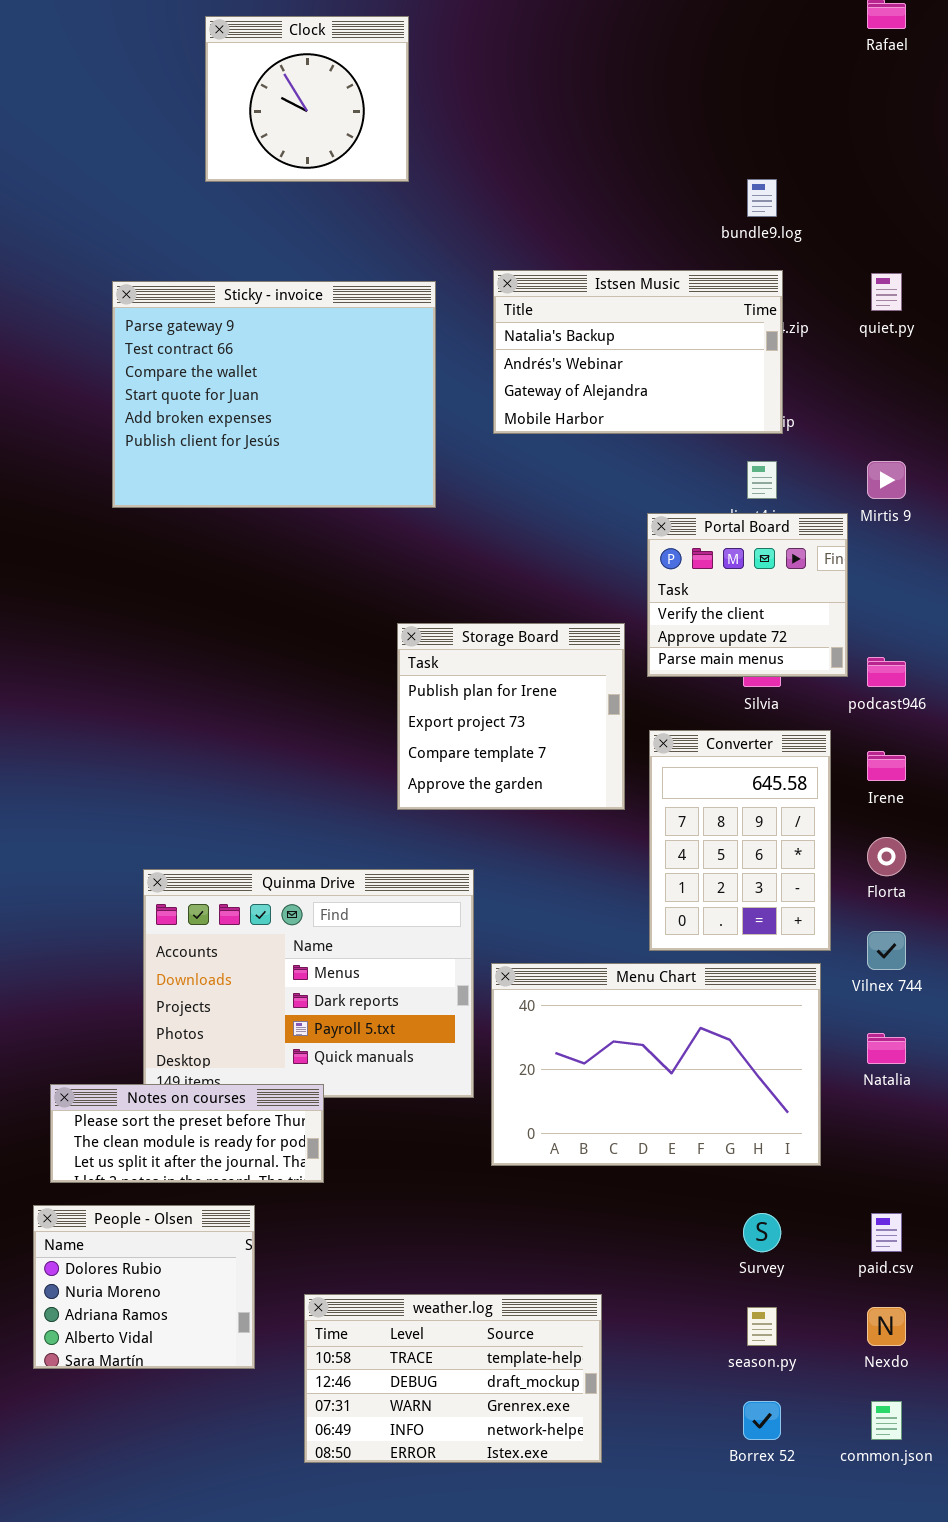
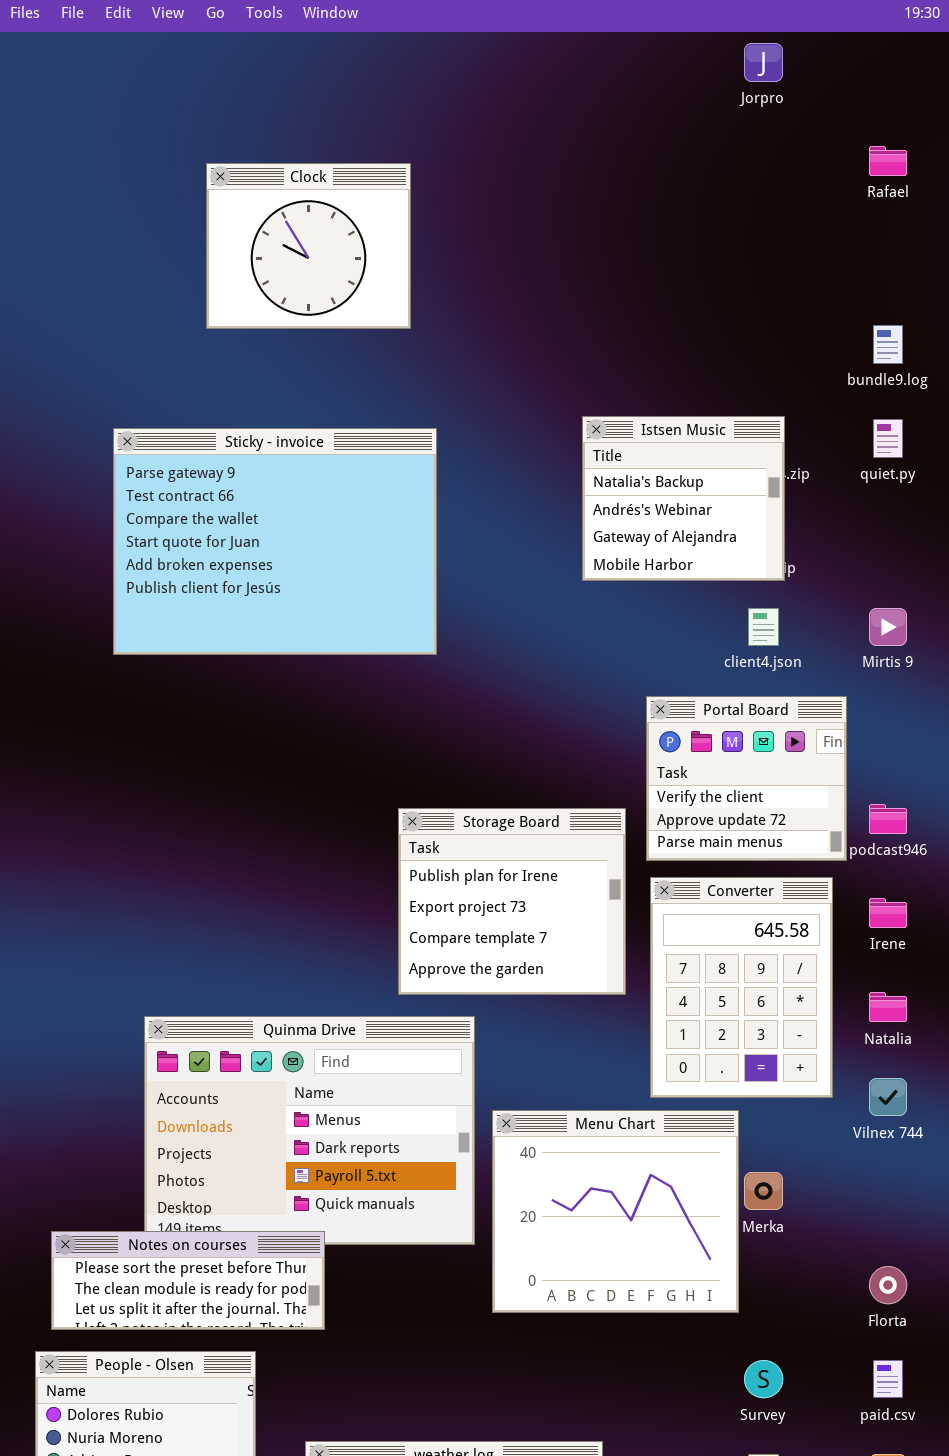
bundle9.log: [747,179,777,217] -> [873,325,903,364], moved
Istsen Music: [493,270,783,434] -> [582,416,785,581], resized
Portal Board: [647,513,848,677] -> [646,696,847,861], moved
Storage Board: [397,623,625,810] -> [398,808,626,995], moved
Florta: [867,837,906,876] -> [869,1266,907,1304], moved
Menu Chart: [491,963,821,1166] -> [492,1110,739,1313], resized
Natalia: [867,1033,906,1064] -> [869,992,907,1022], moved

